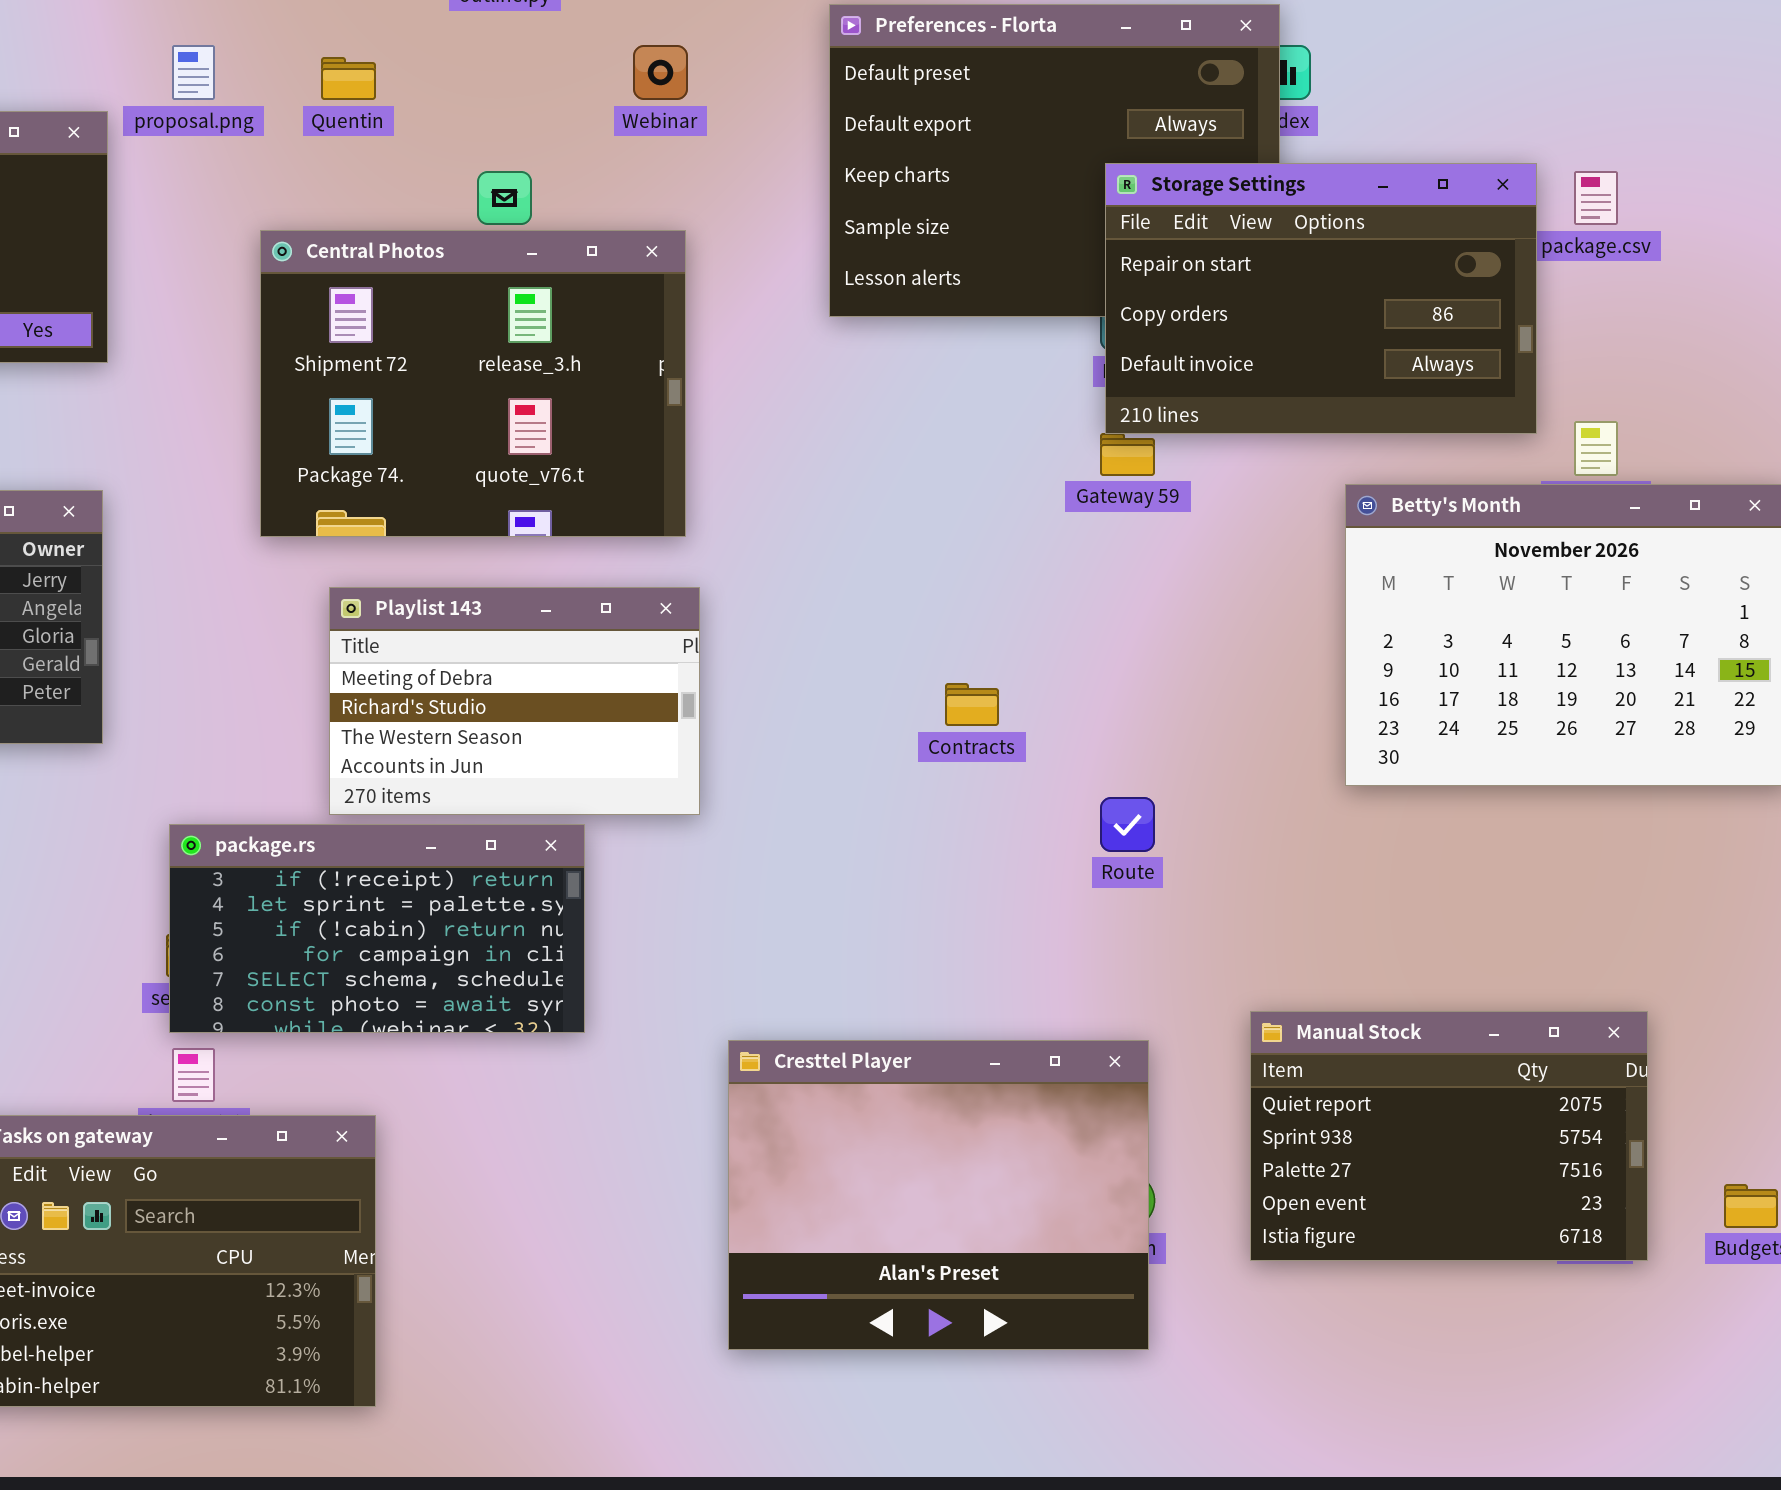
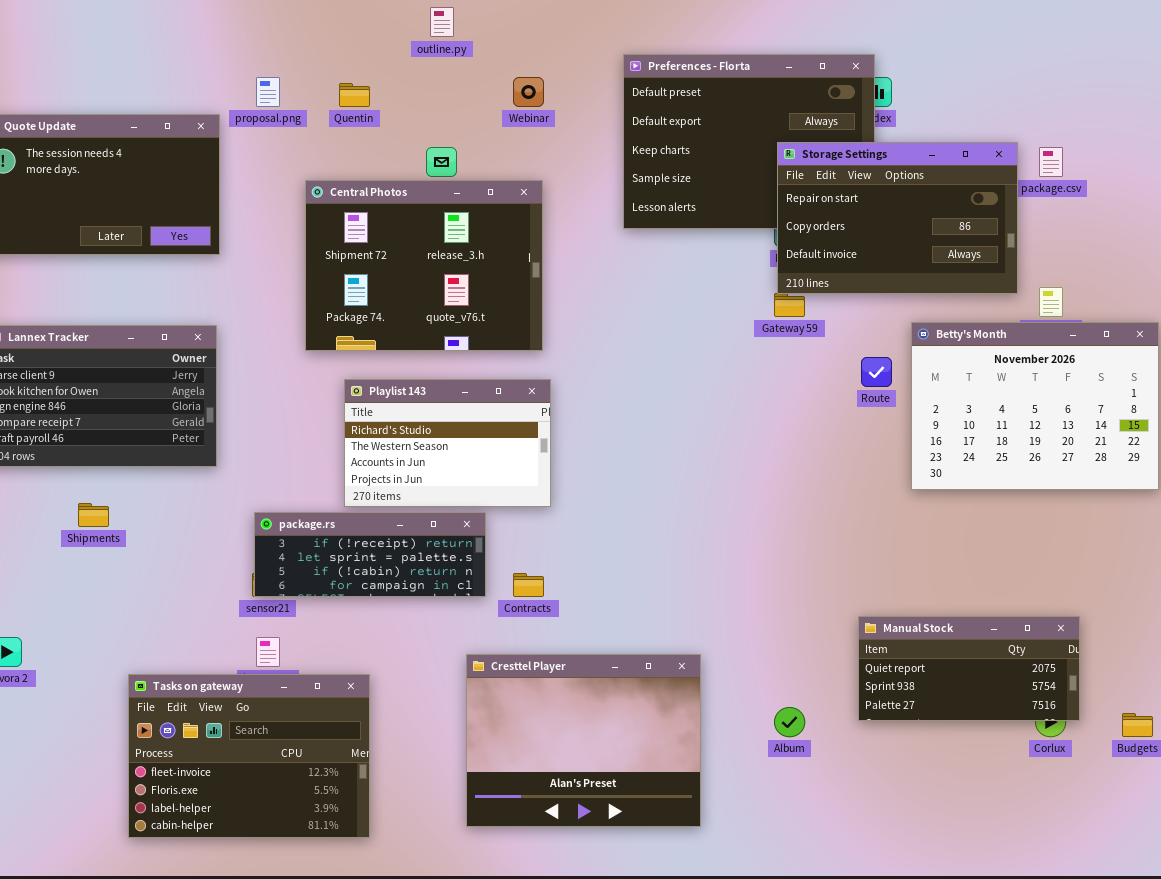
Playlist 143: [329,587,700,815] -> [344,379,551,507], scrolled down 1 row
Contracts: [945,683,999,726] -> [513,573,544,597], moved
Route: [1100,797,1155,852] -> [861,357,892,387], moved
package.rs: [169,824,585,1033] -> [254,512,486,597], resized
Manual Stock: [1250,1011,1648,1261] -> [858,616,1080,721], resized
Cresttel Player: [728,1040,1149,1350] -> [466,654,701,827], moved

